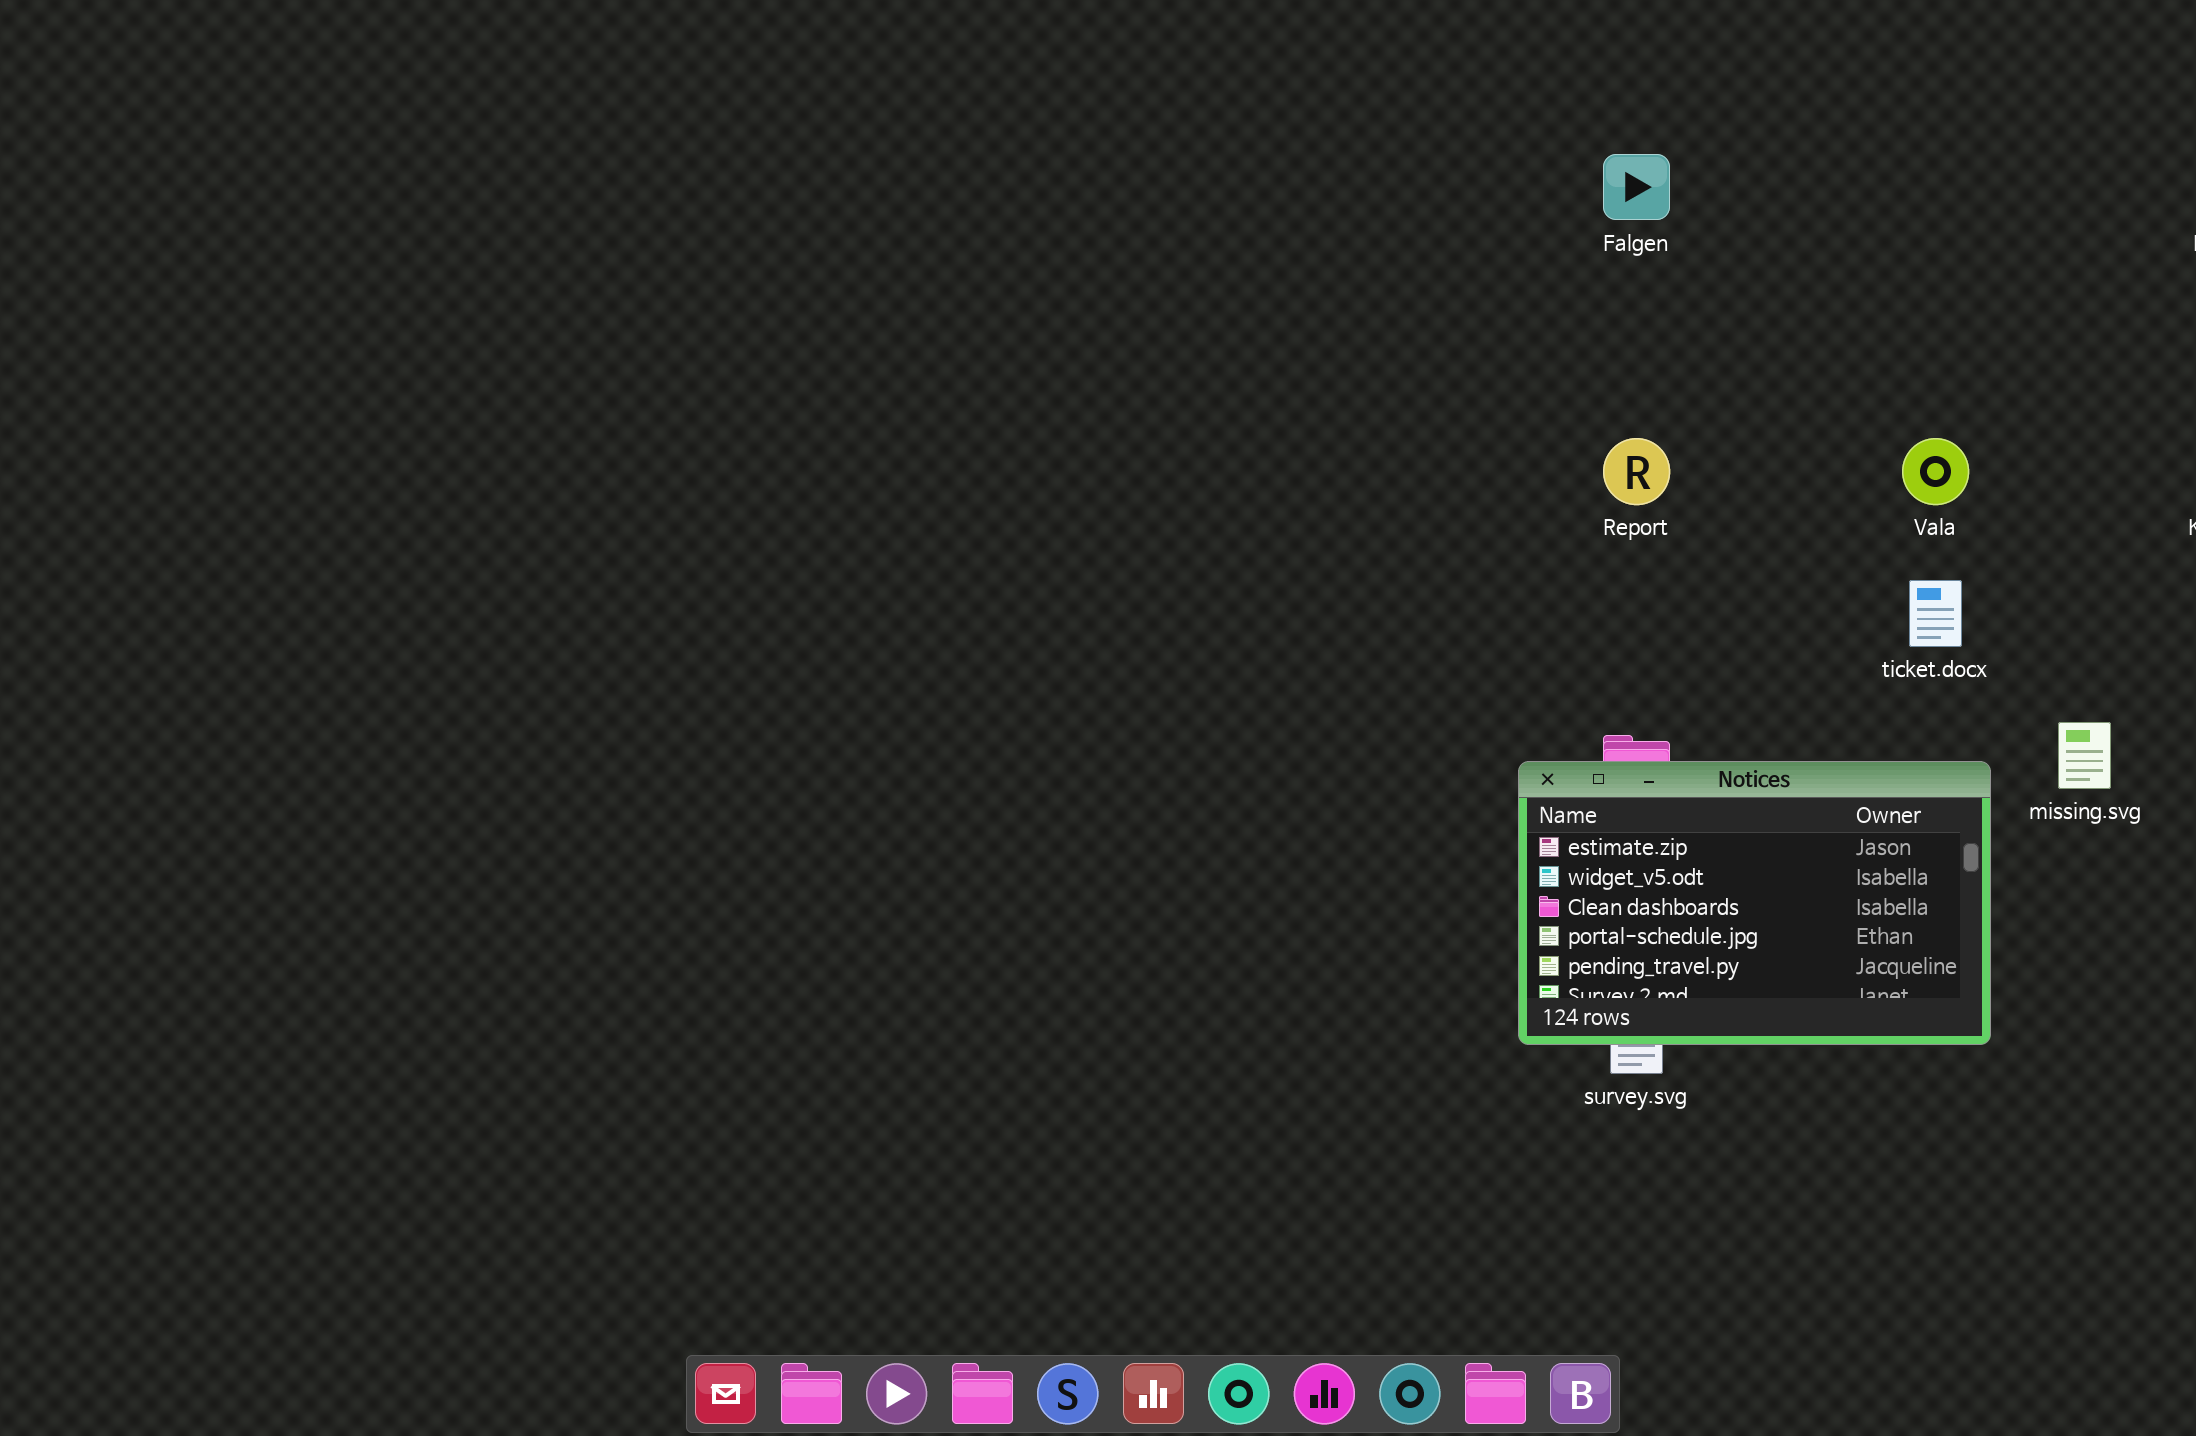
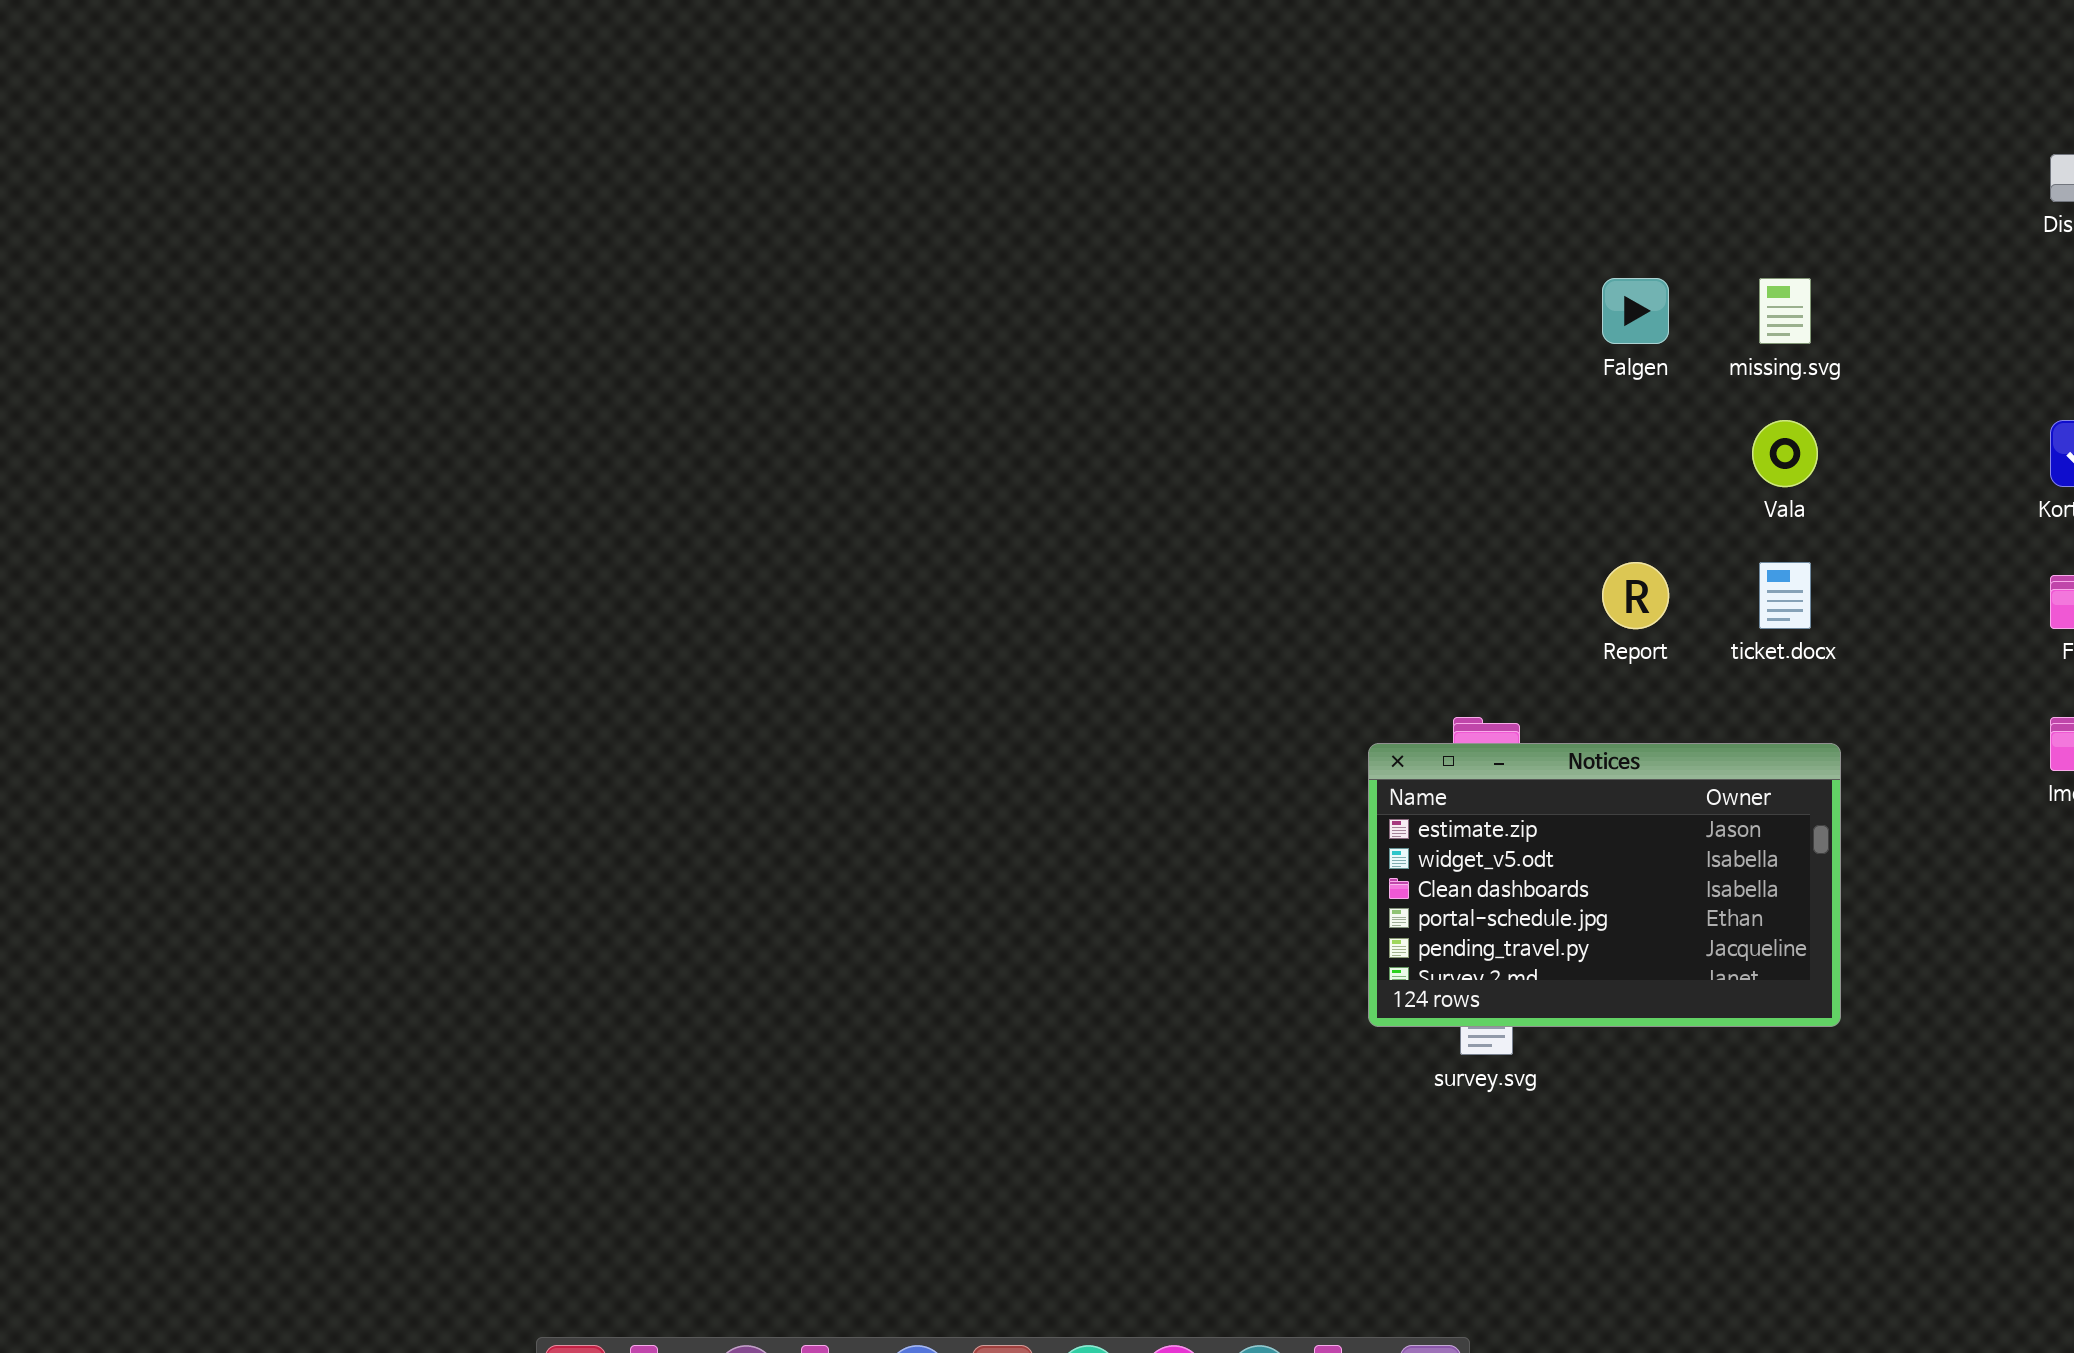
Falgen: [1603,154,1670,220] -> [1602,278,1669,344], moved
Report: [1603,438,1670,505] -> [1602,562,1669,629], moved
missing.svg: [2058,722,2111,789] -> [1759,278,1811,344], moved

